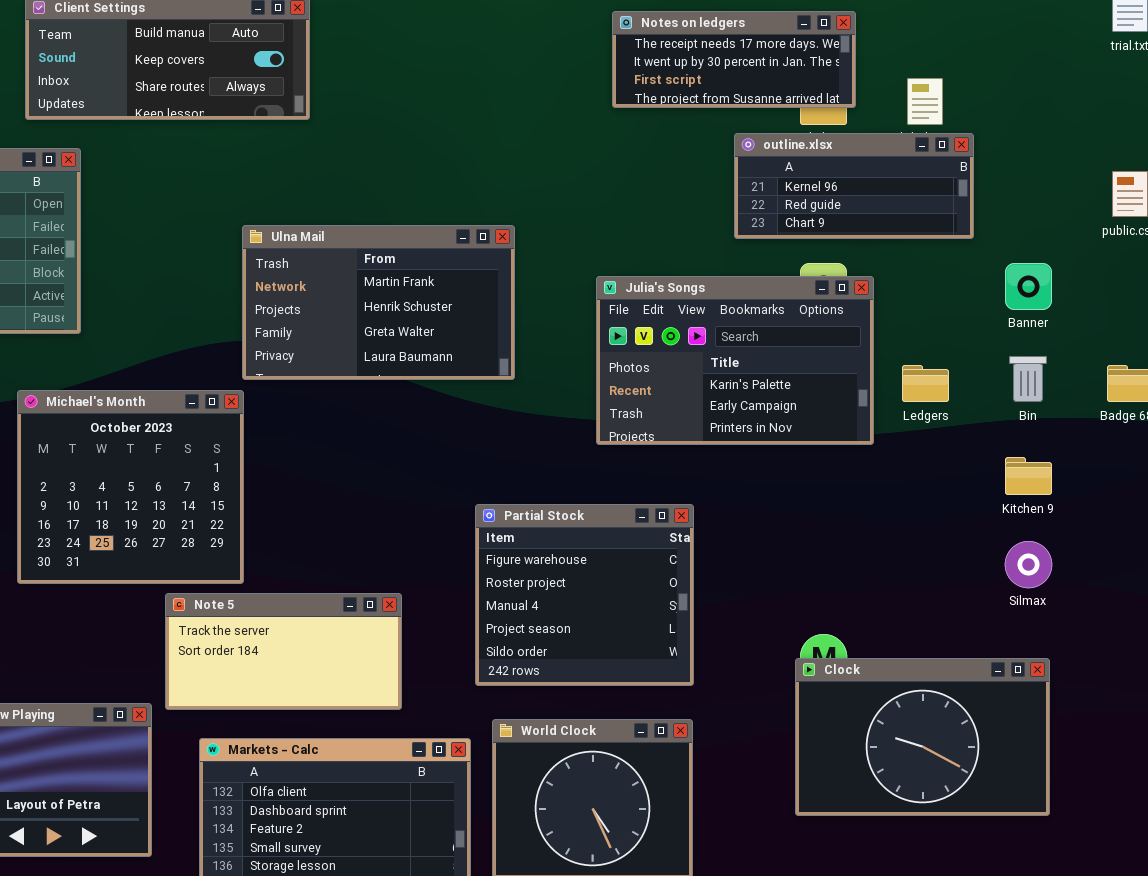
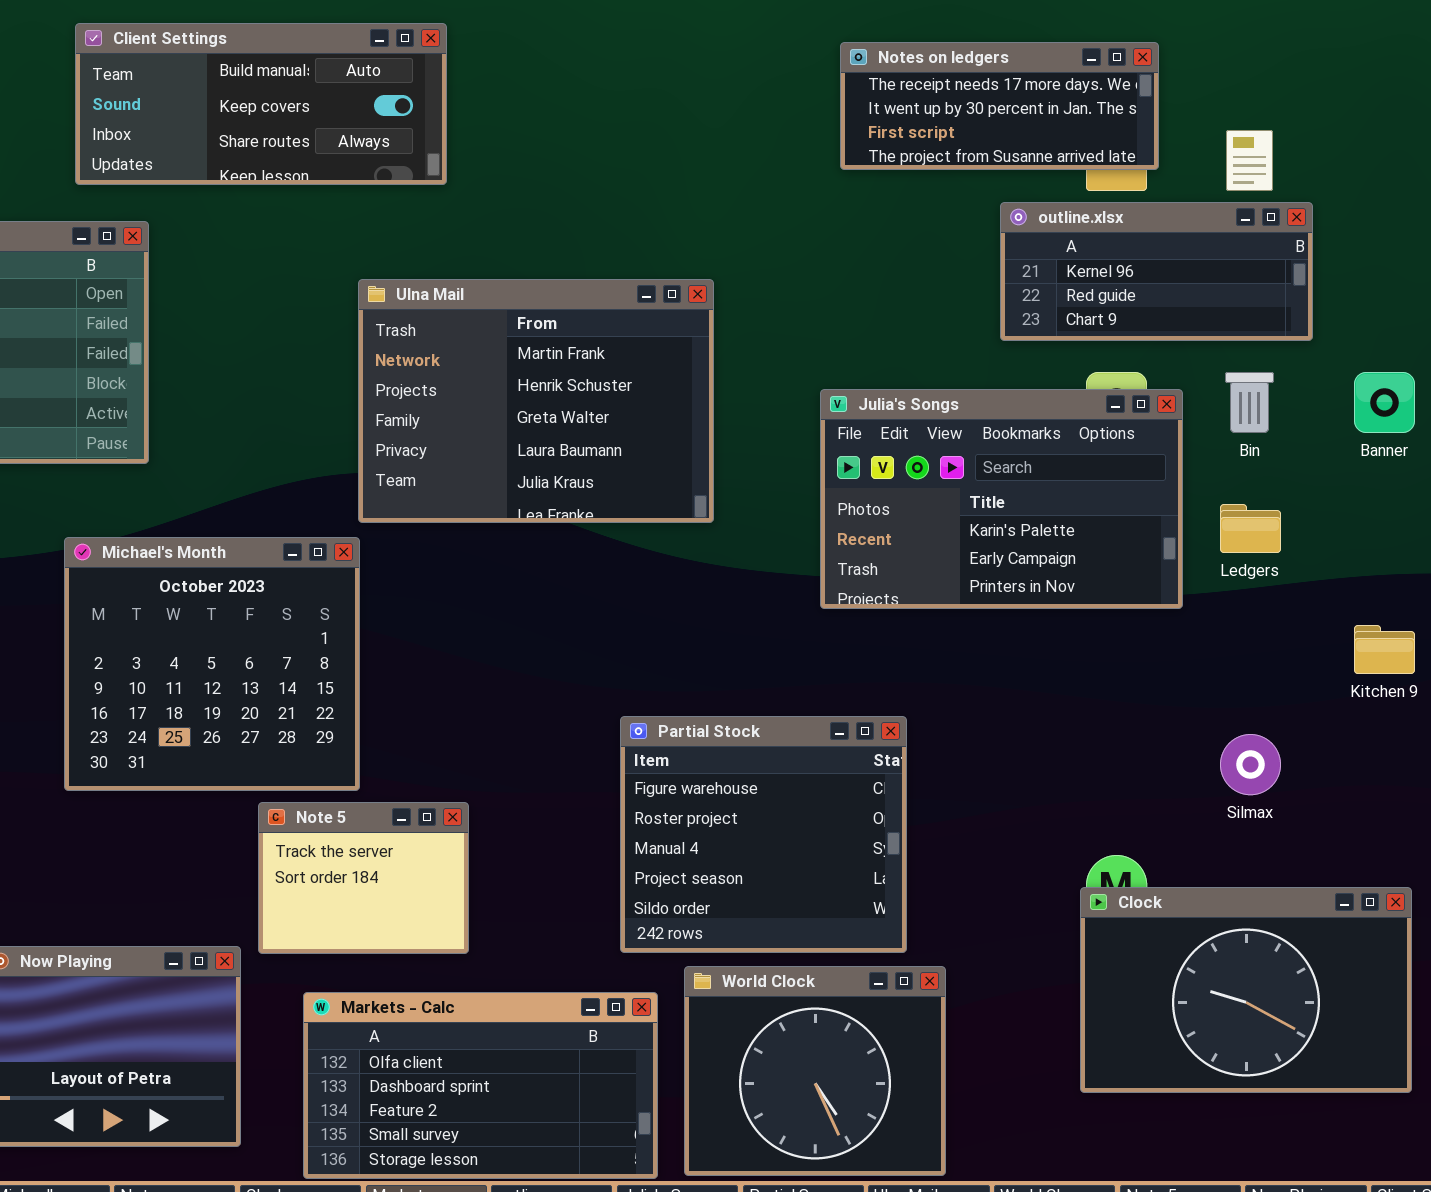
Ulna Mail: [242,225,515,380] -> [358,279,714,523], resized
Bin: [1009,356,1047,402] -> [1225,372,1274,433], moved
Partial Stock: [475,504,694,686] -> [620,716,907,953], moved
Silmax: [1005,541,1052,588] -> [1220,734,1281,795], moved
Note 5: [165,593,402,710] -> [258,802,469,954], resized

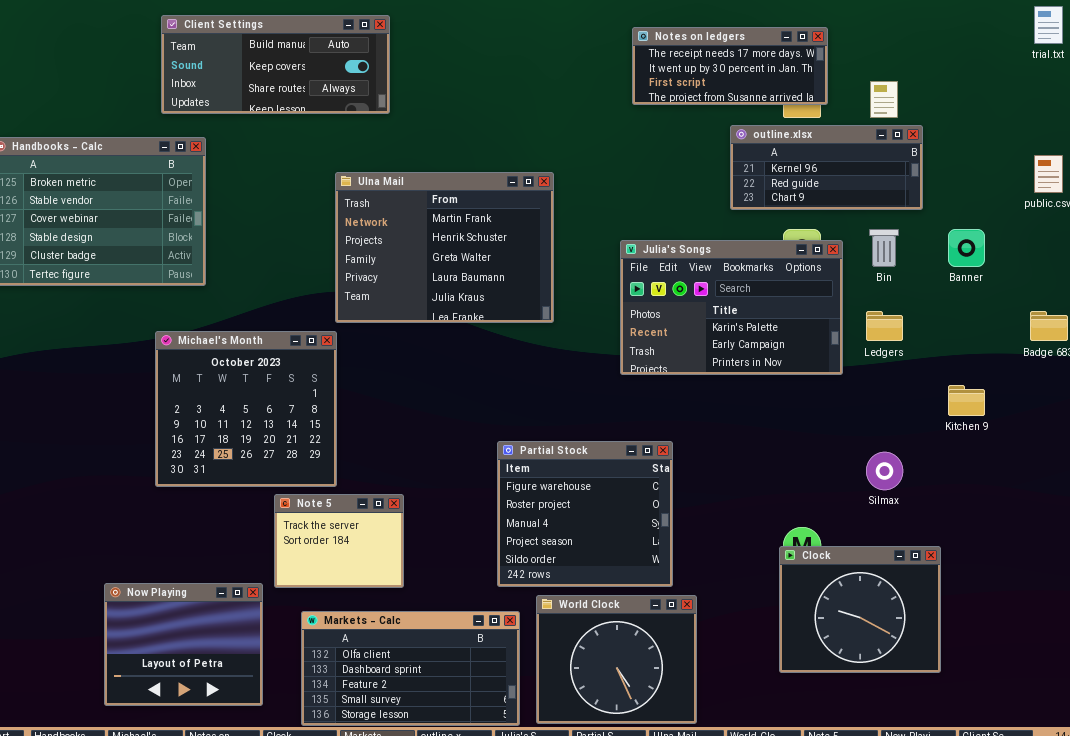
Clock: [1080,887,1412,1093] -> [779,546,941,673], resized

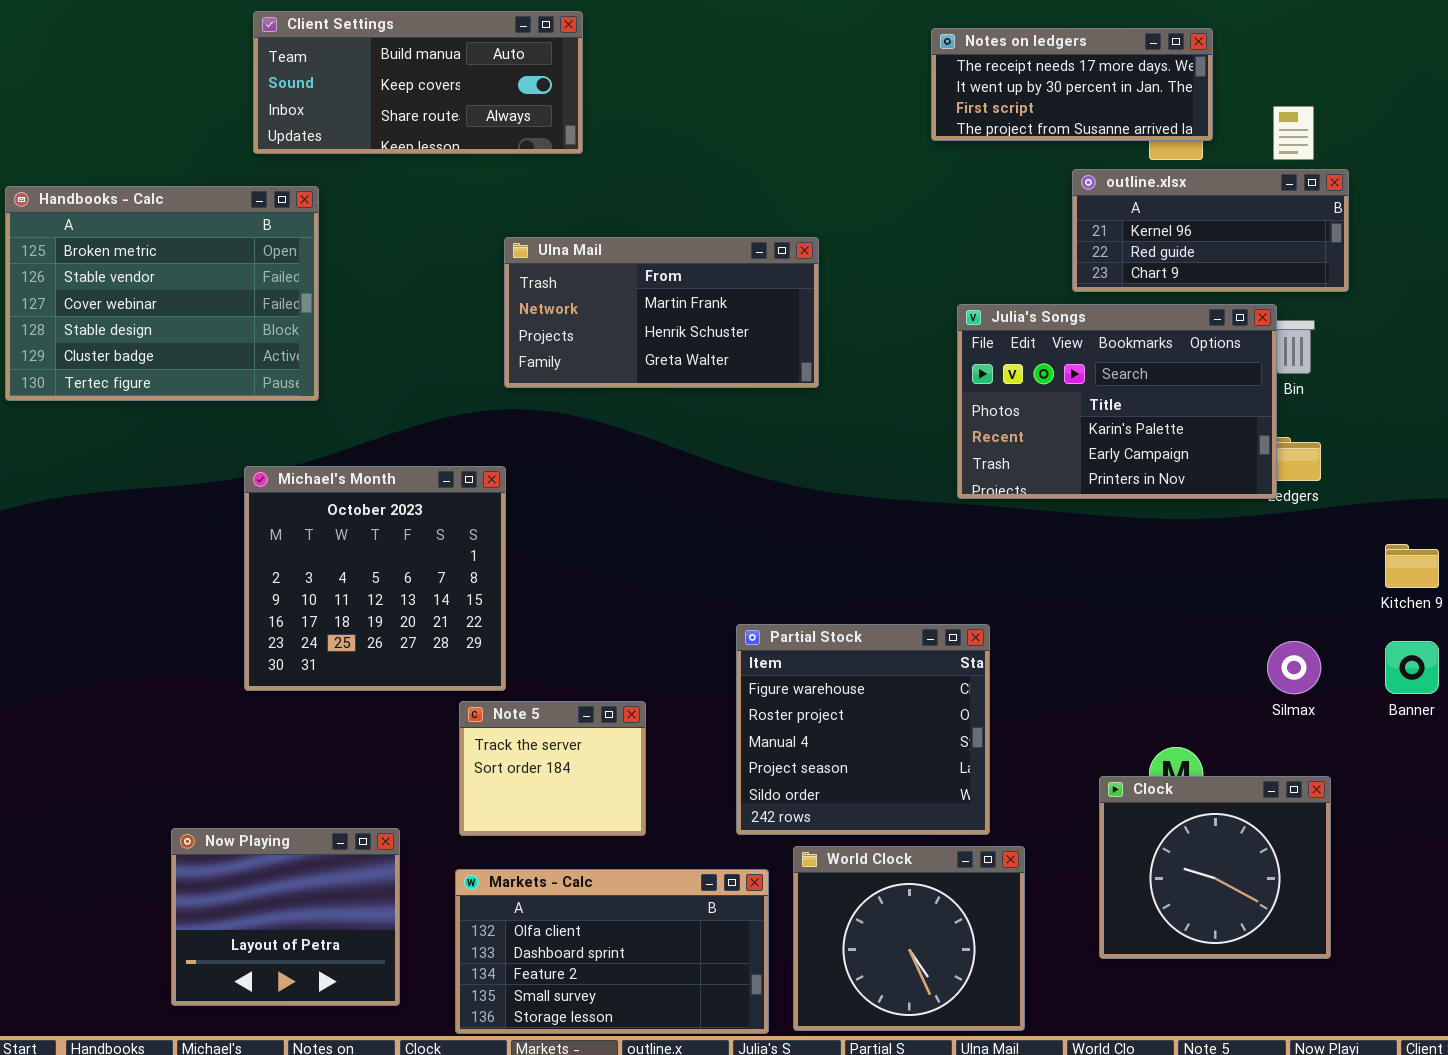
Ulna Mail: [335,172,554,323] -> [504,237,819,388], resized
Banner: [948,229,985,267] -> [1385,641,1439,694], moved
Julia's Songs: [620,240,843,375] -> [957,304,1277,499], moved
Note 5: [274,494,404,588] -> [459,701,646,836], moved
Clock: [779,546,941,673] -> [1099,776,1331,959], moved

